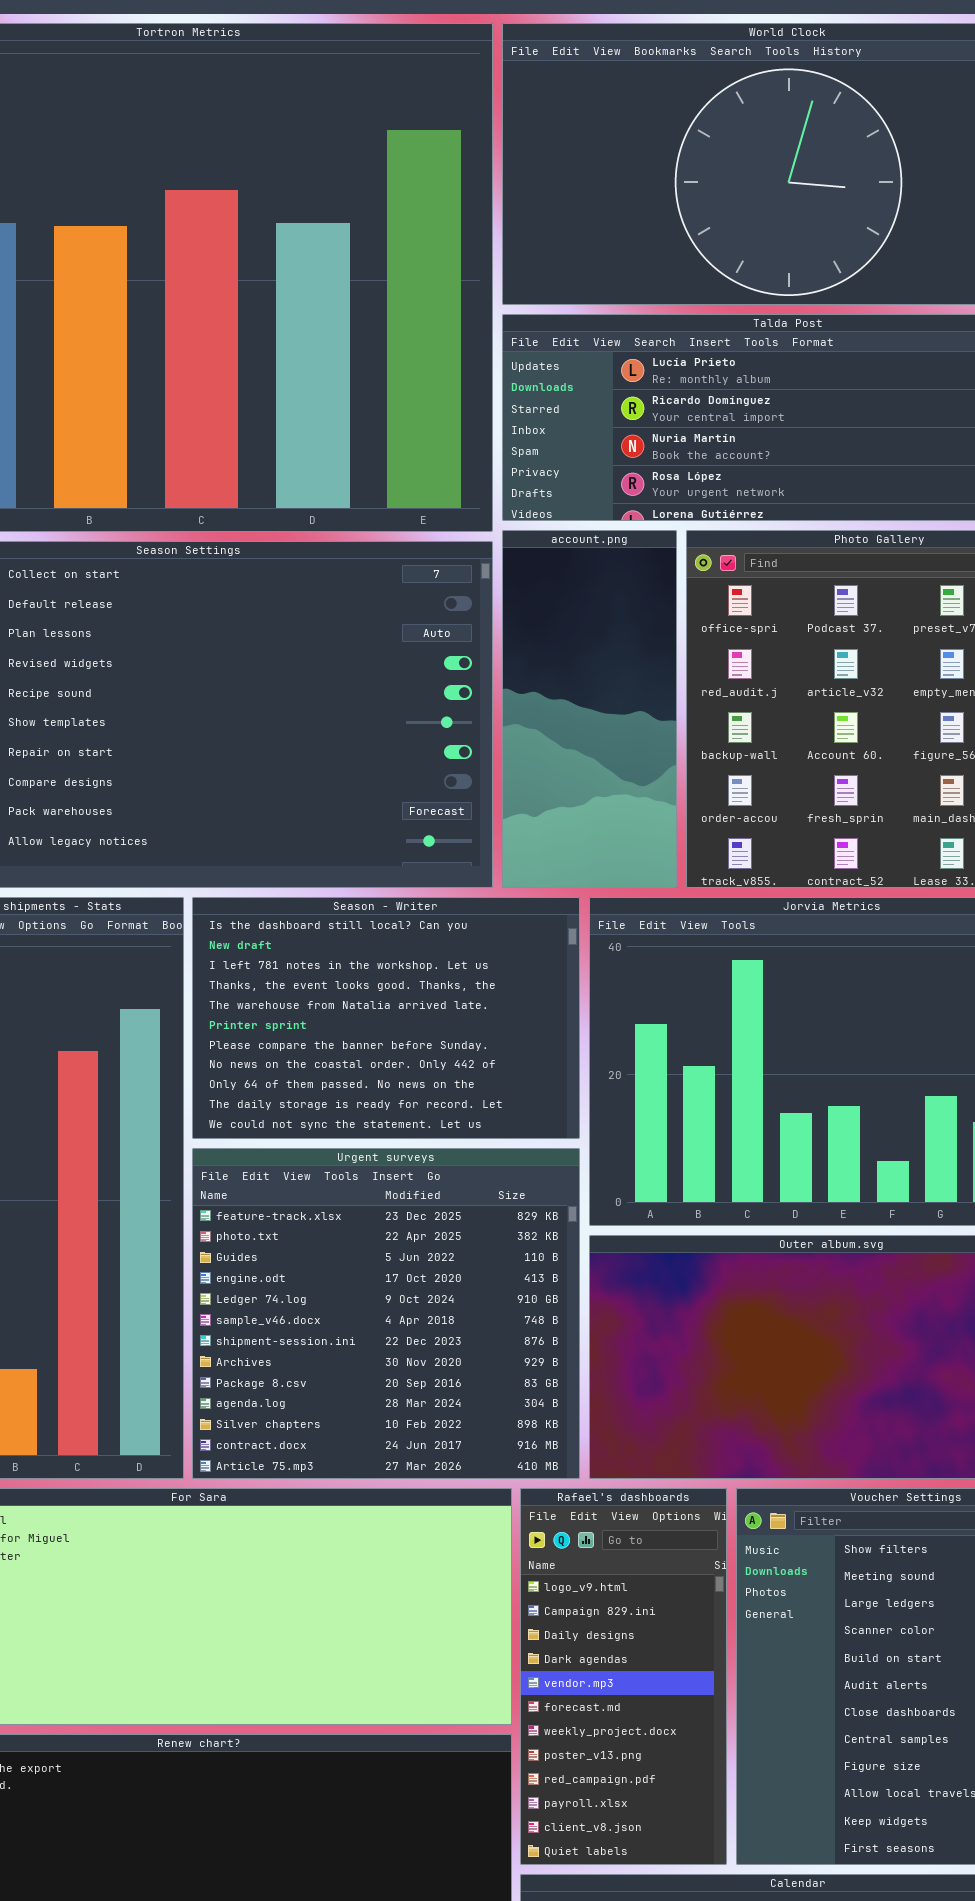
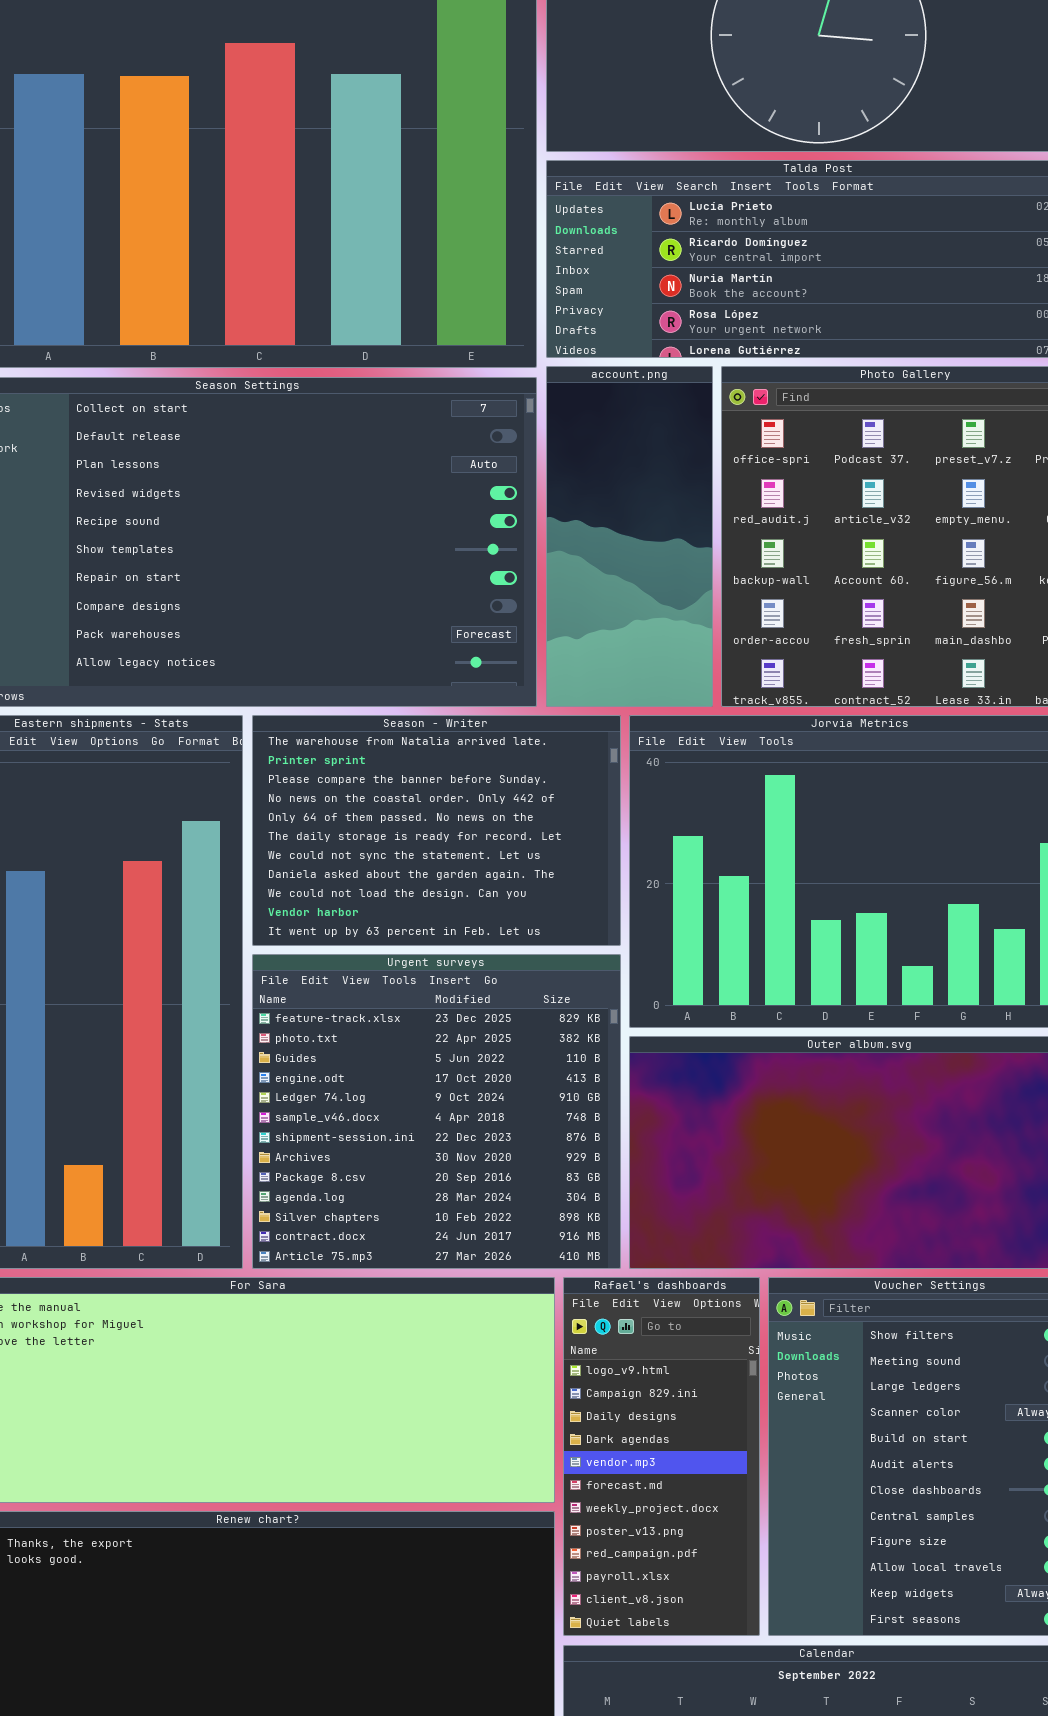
Season - Writer: [192,897,580,1139] -> [252,715,621,946], scrolled down 4 rows

